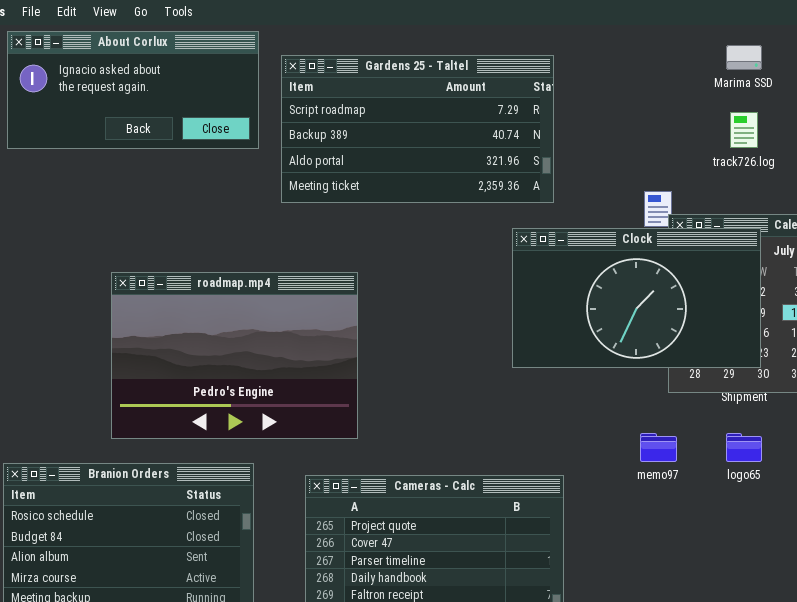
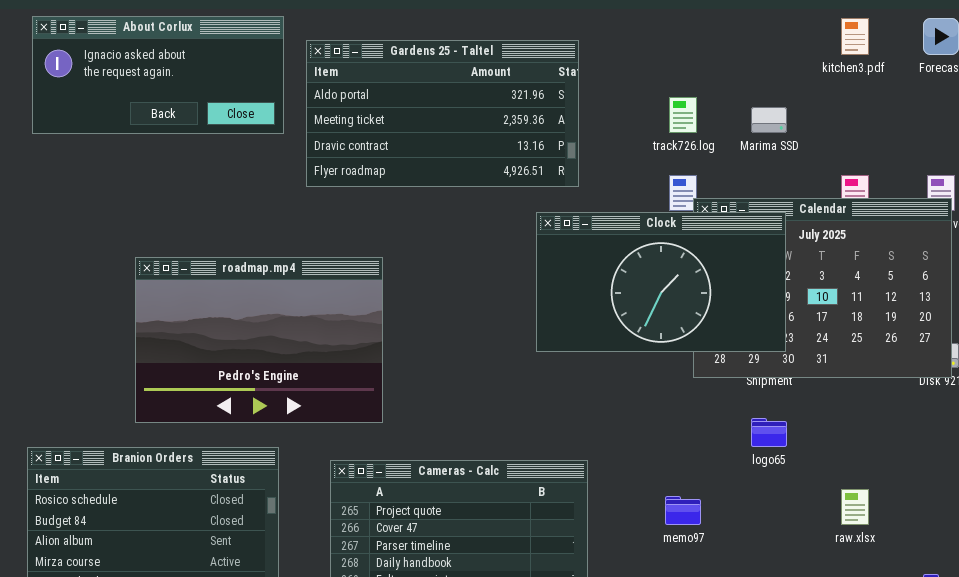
Marima SSD: [726,45,762,70] -> [751,107,787,133], moved
Gardens 25 - Taltel: [281,55,554,203] -> [306,40,579,187], scrolled down 2 rows
track726.log: [730,112,758,148] -> [669,97,697,133], moved
memo97: [640,433,677,462] -> [665,496,701,525], moved

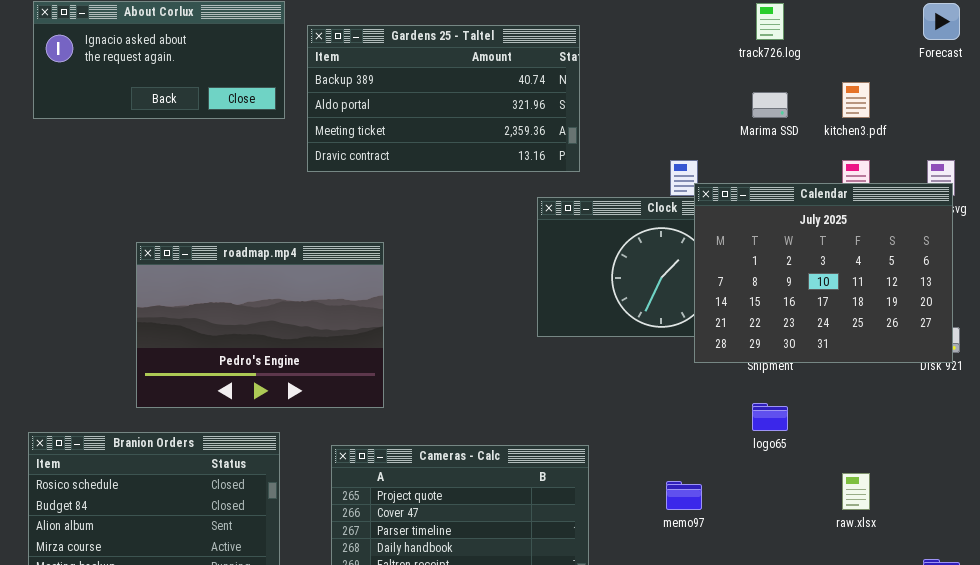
kitchen3.pdf: [841,18,869,55] -> [842,82,870,118], moved
Gardens 25 - Taltel: [306,40,579,187] -> [307,25,580,172], scrolled up 1 row
track726.log: [669,97,697,133] -> [756,3,784,40], moved
Calendar: [693,198,952,378] -> [694,183,953,363], raised

